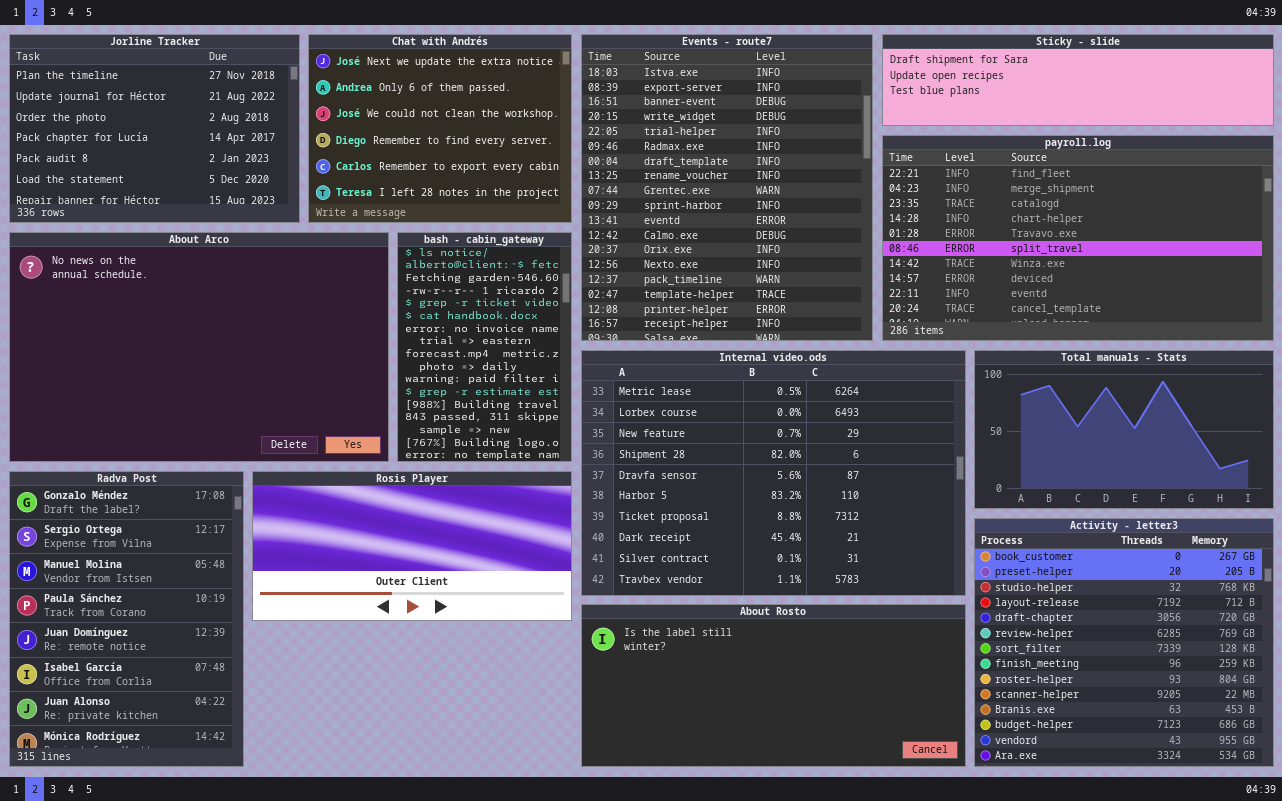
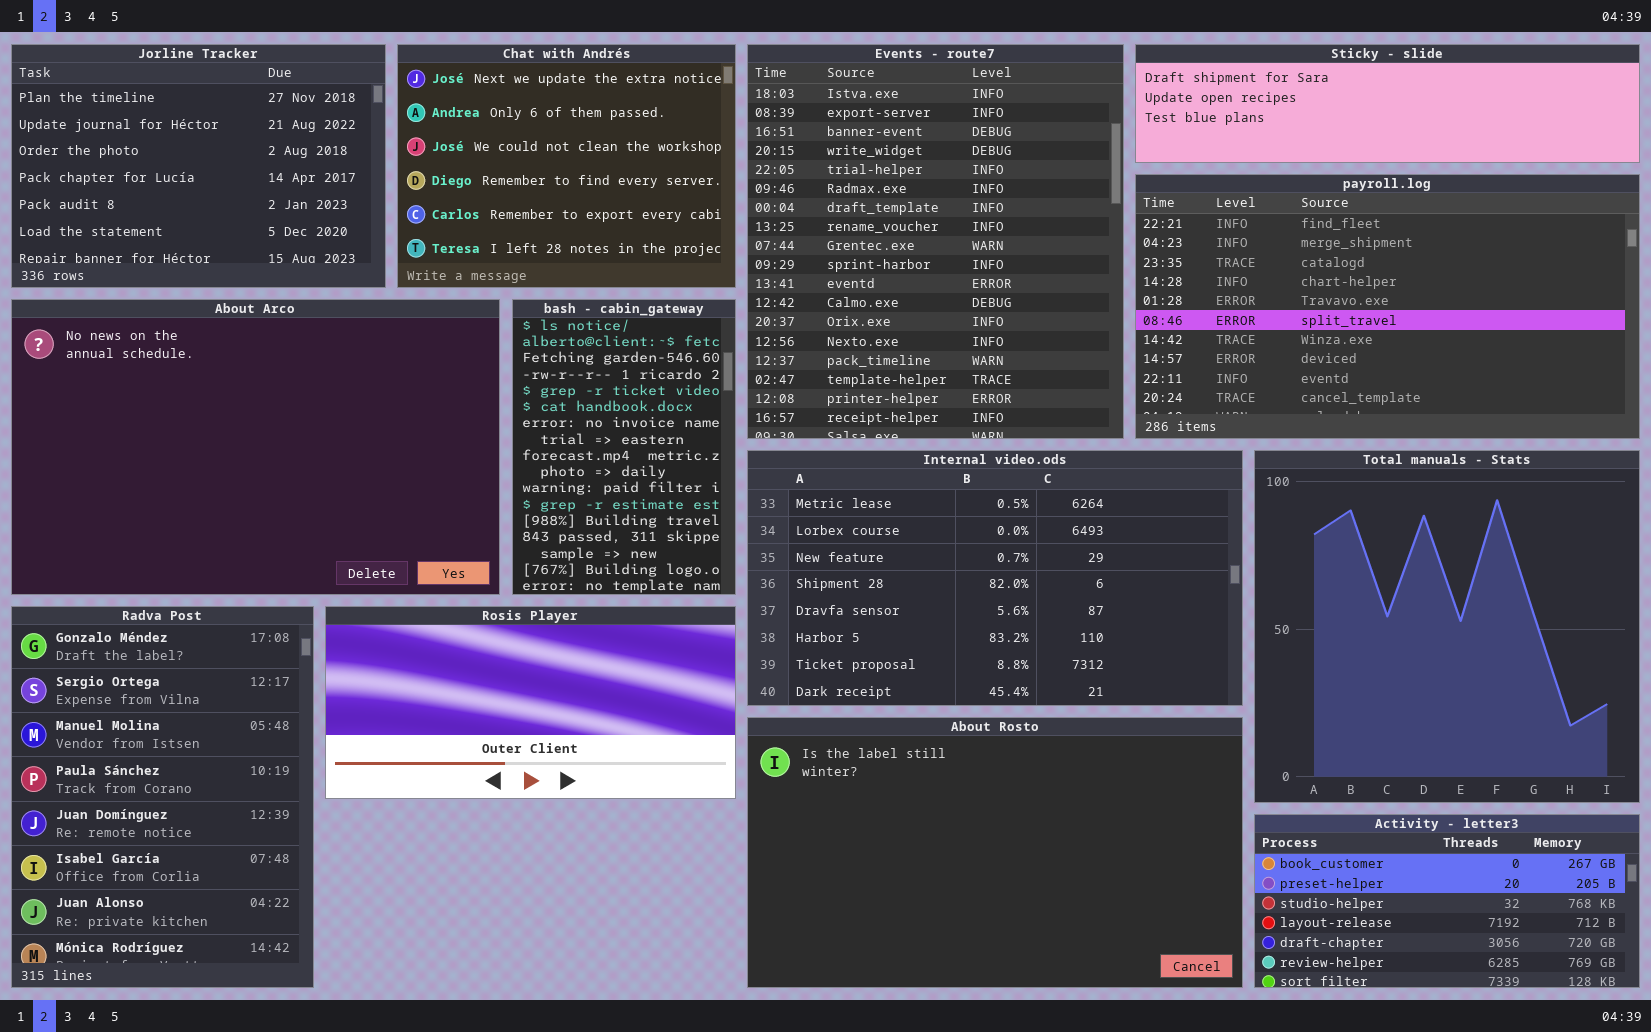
Internal video.ods: [581,350,966,596] -> [747,450,1243,706], resized
Total manuals - Stats: [974,350,1274,509] -> [1254,450,1640,803], resized
Activity - letter3: [974,518,1274,767] -> [1254,814,1640,988], resized
About Rosto: [581,604,966,767] -> [747,717,1243,988], resized

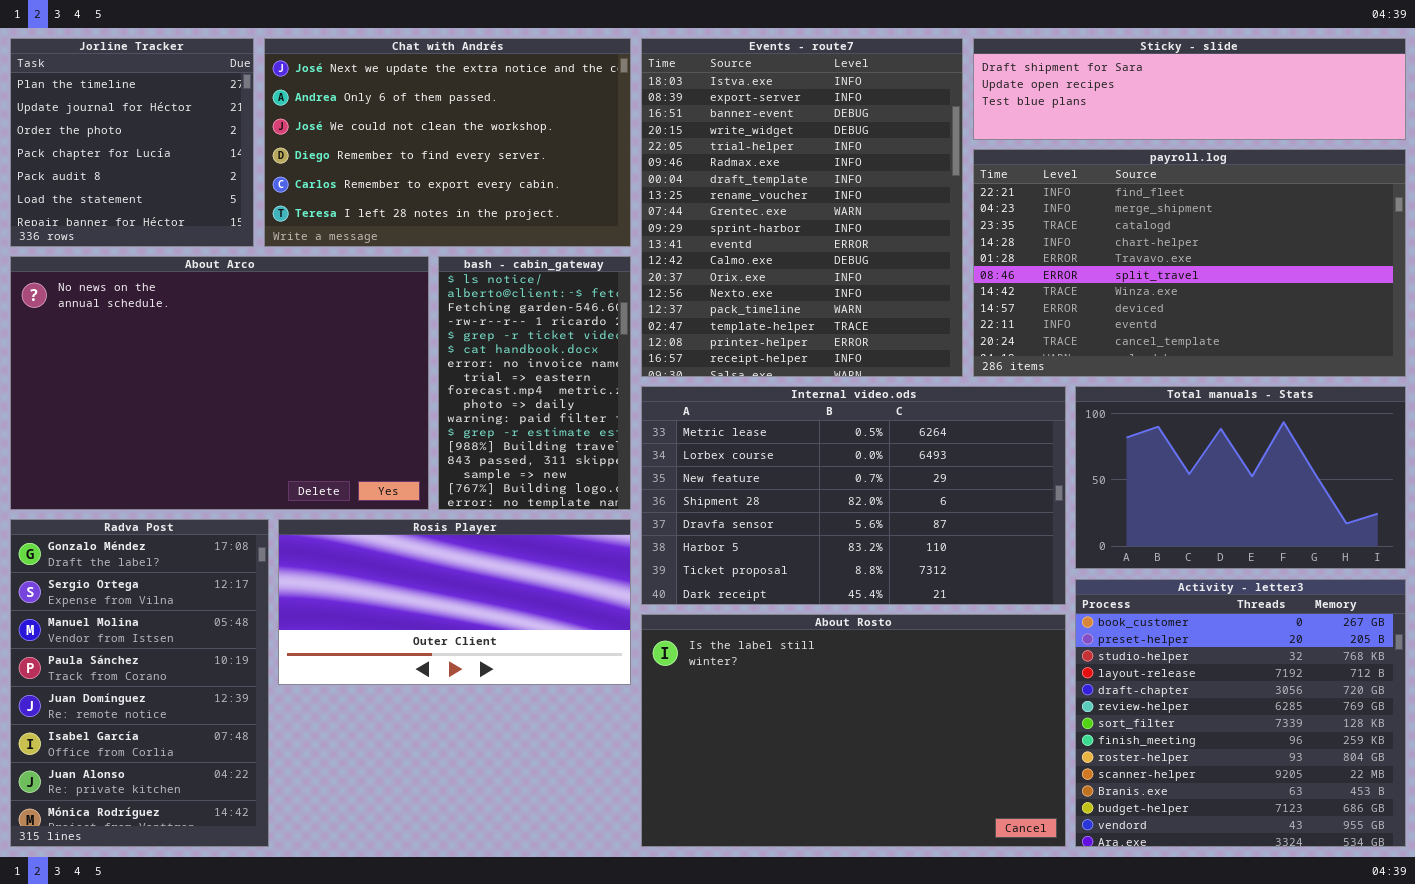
Jorline Tracker: [11,44,386,288] -> [10,38,254,247], resized
Chat with Andrés: [397,44,736,288] -> [264,38,631,247], resized
Total manuals - Stats: [1254,450,1640,803] -> [1075,386,1406,569], resized
Activity - letter3: [1254,814,1640,988] -> [1075,579,1406,847], resized

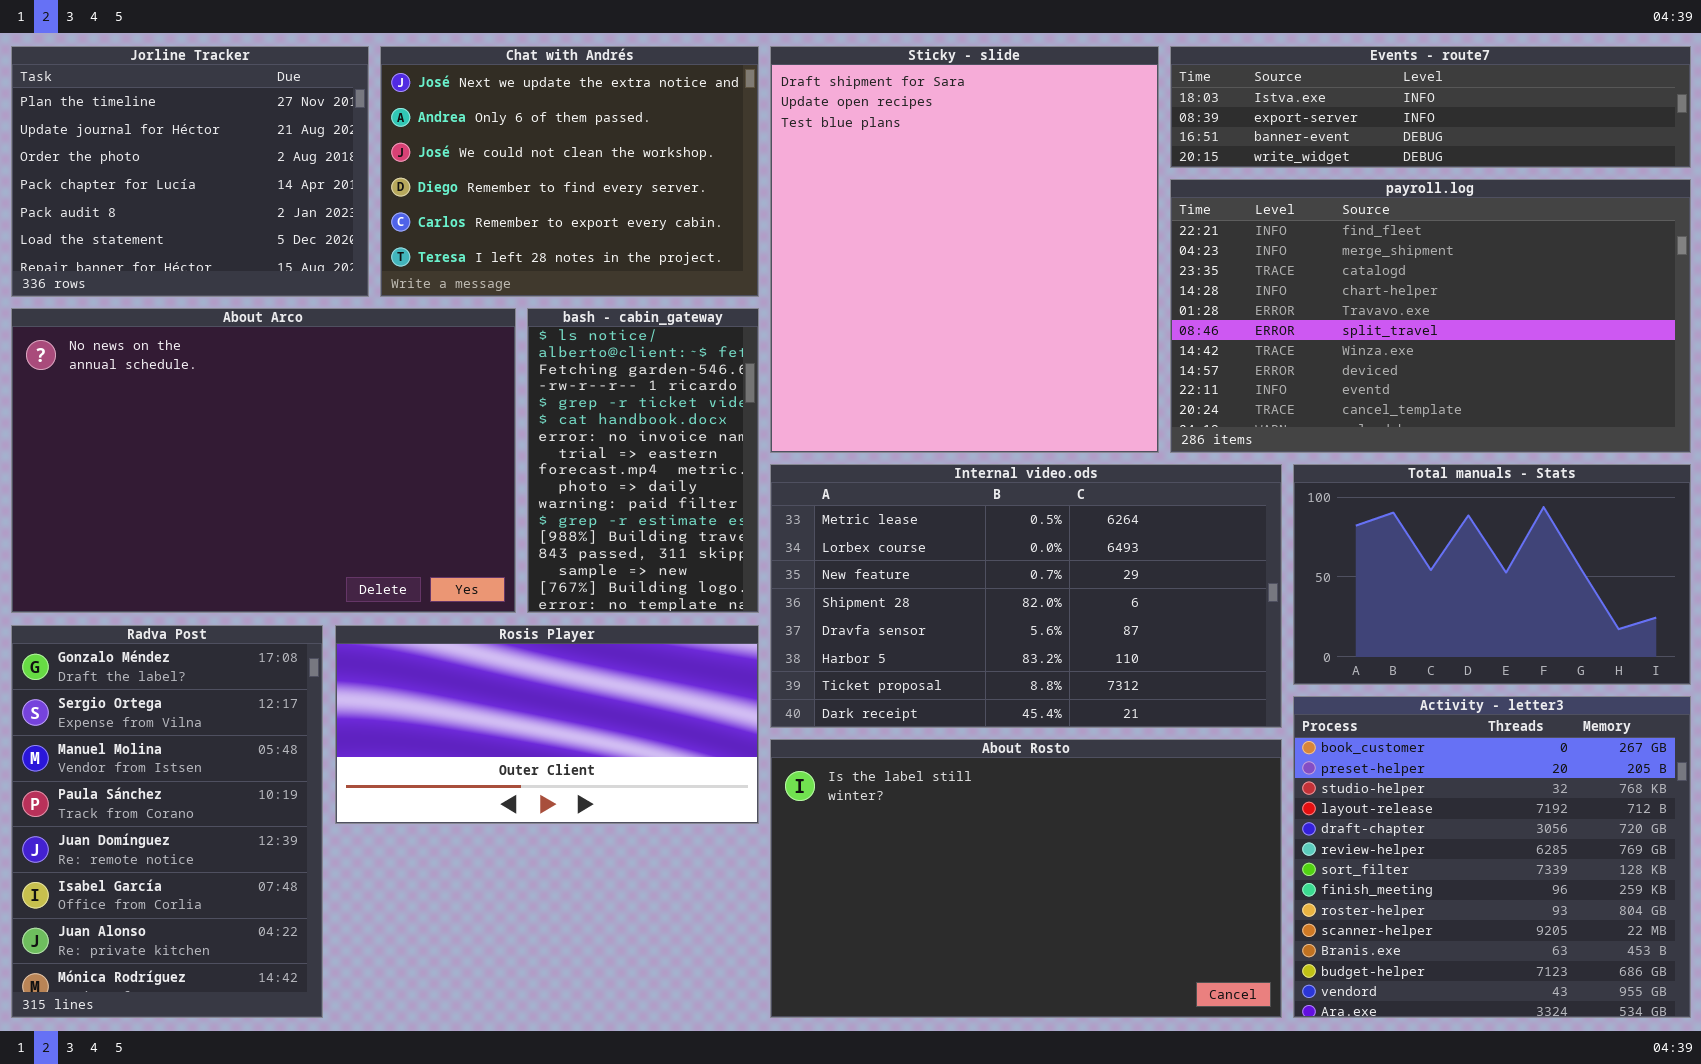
Jorline Tracker: [10,38,254,247] -> [11,46,369,297], resized
Chat with Andrés: [264,38,631,247] -> [380,46,759,297], resized
Events - route7: [641,38,963,377] -> [1170,46,1691,168], moved, resized
Sticky - slide: [973,38,1406,140] -> [770,46,1159,453], moved, resized

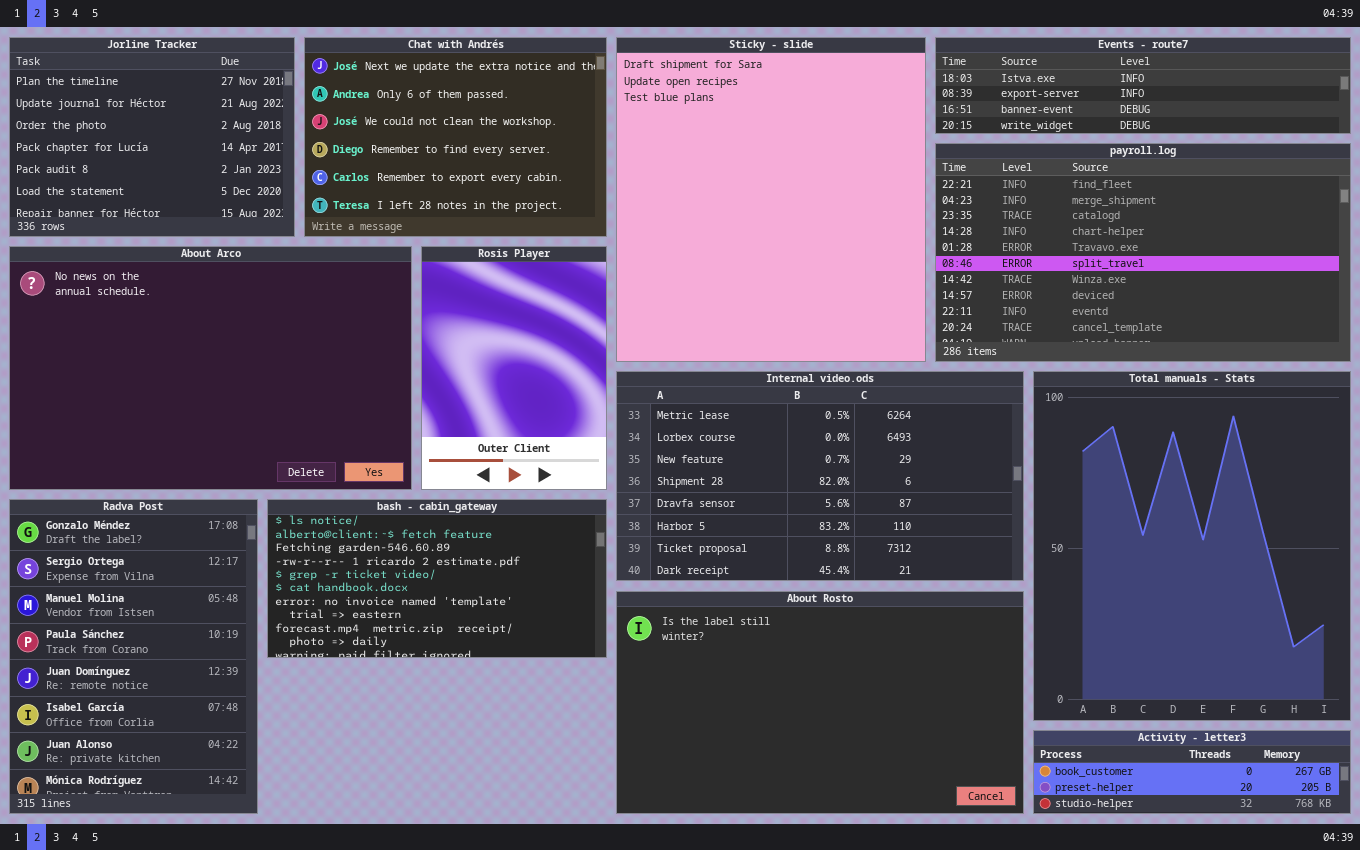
bash - cabin_gateway: [527,308,759,613] -> [267,499,607,658], moved, resized
Total manuals - Stats: [1293,464,1691,685] -> [1033,371,1351,721], resized
Rosis Player: [335,625,759,824] -> [421,246,607,490], moved, resized
Activity - letter3: [1293,696,1691,1018] -> [1033,730,1351,814], resized

